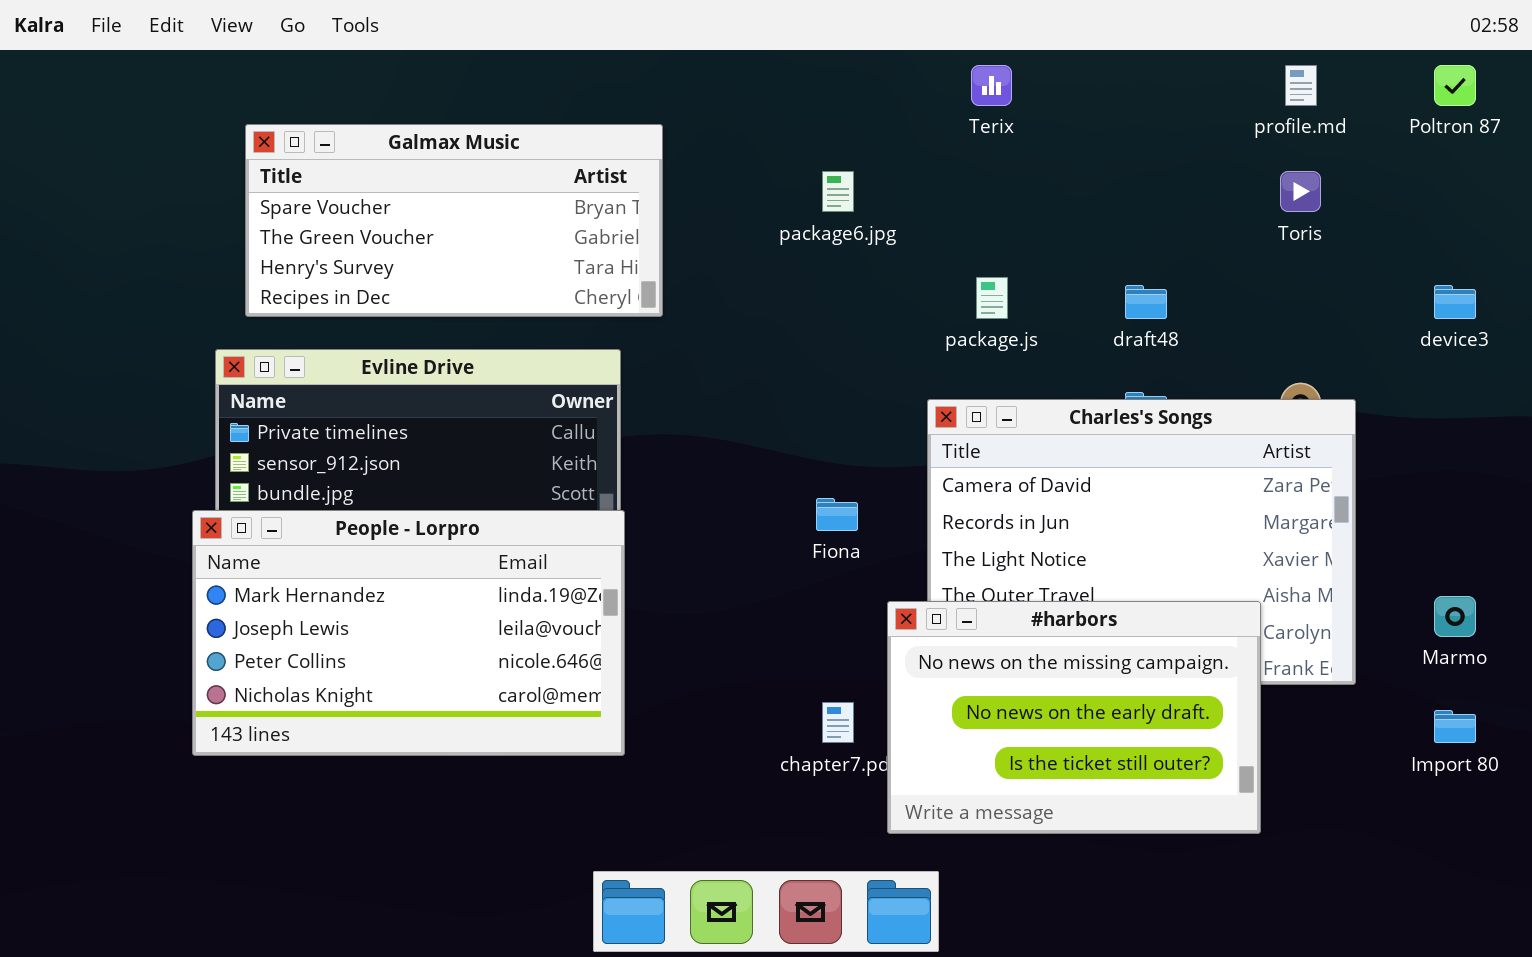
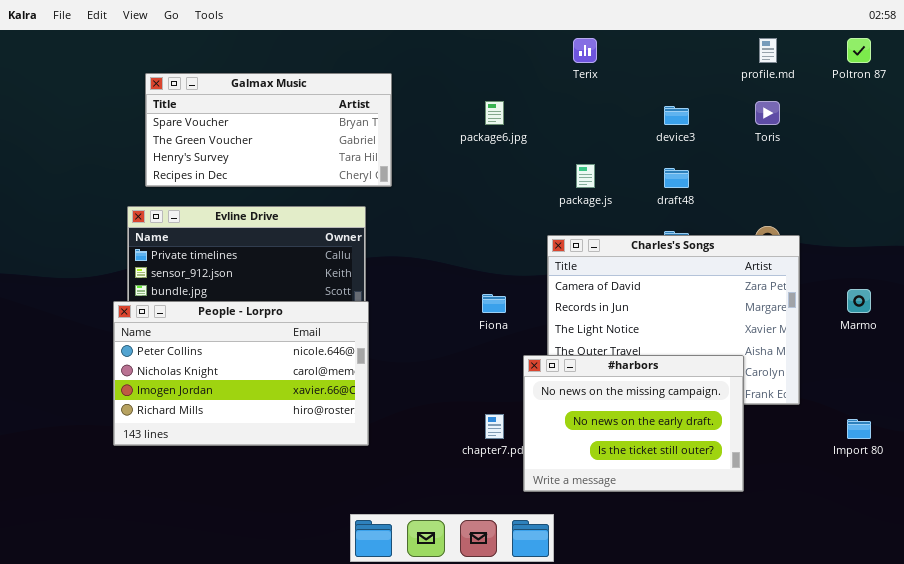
device3: [1434,285,1476,319] -> [664,106,689,125], moved
People - Lorpro: [192,510,625,756] -> [113,301,369,446], scrolled down 2 rows
Marmo: [1434,596,1476,637] -> [847,289,871,313], moved

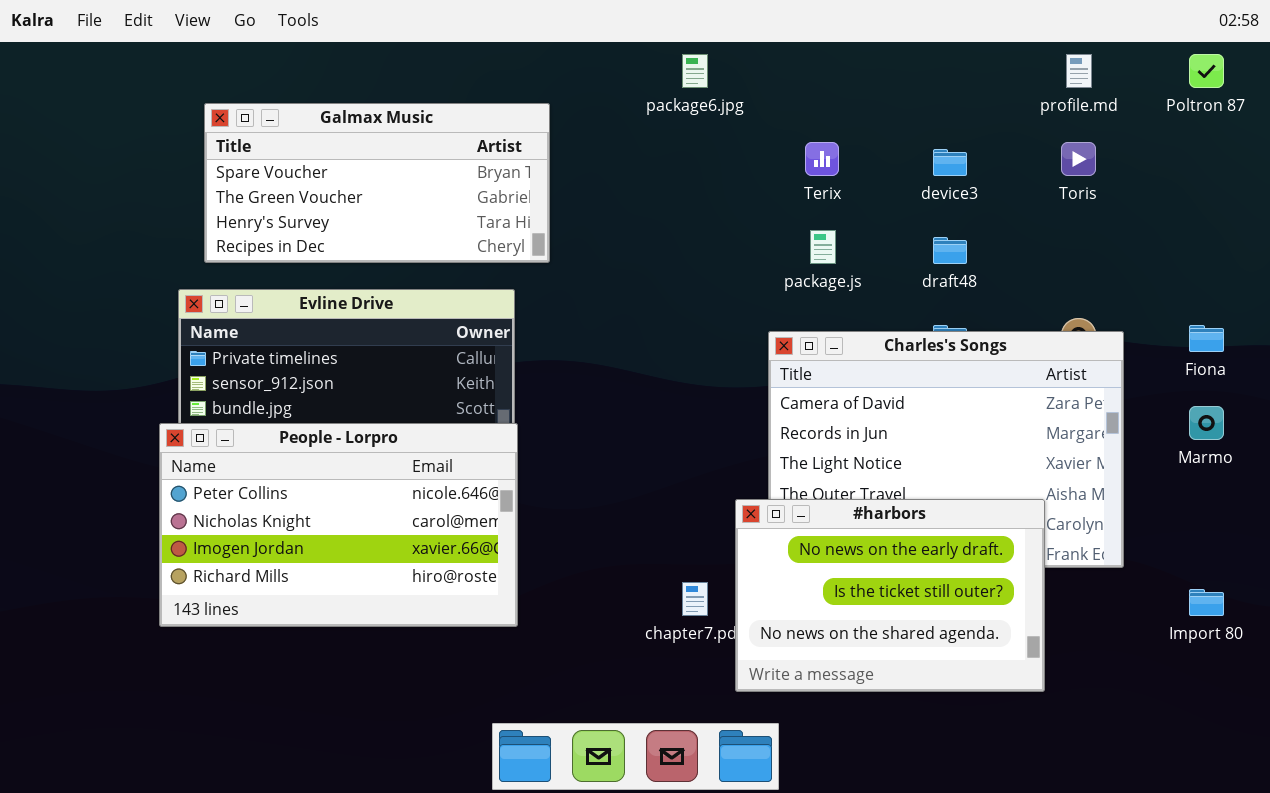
Terix: [573,38,597,63] -> [805,142,839,176], moved
package6.jpg: [485,101,504,125] -> [682,54,708,88], moved
Fiona: [482,294,506,313] -> [1189,325,1224,352], moved
#harbors: [523,355,744,492] -> [735,499,1045,692], scrolled down 1 row

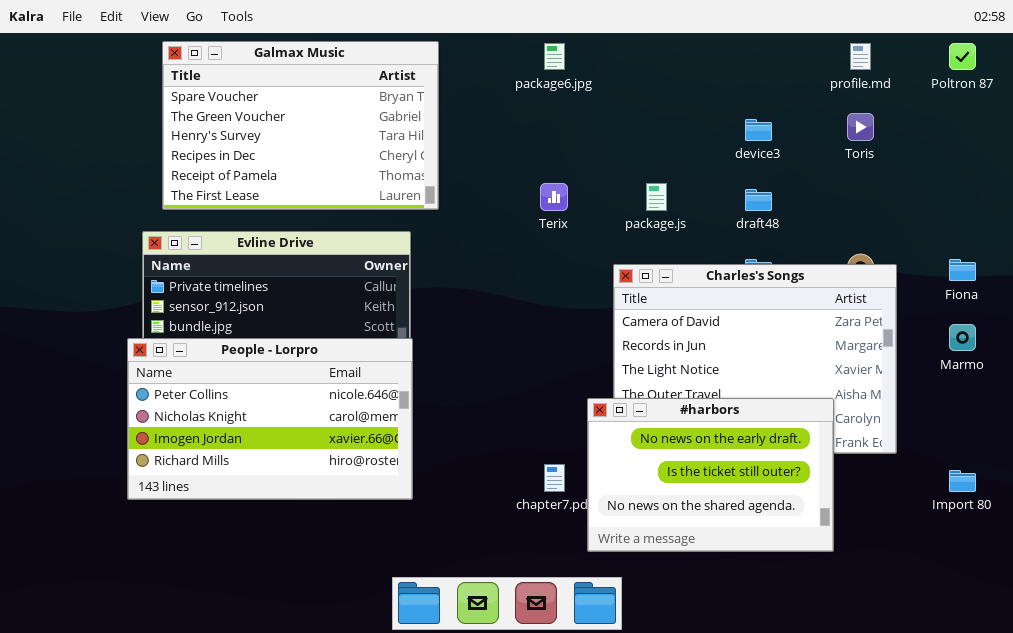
Galmax Music: [204,103,550,263] -> [162,41,439,210], resized
Terix: [805,142,839,176] -> [540,183,568,211], moved

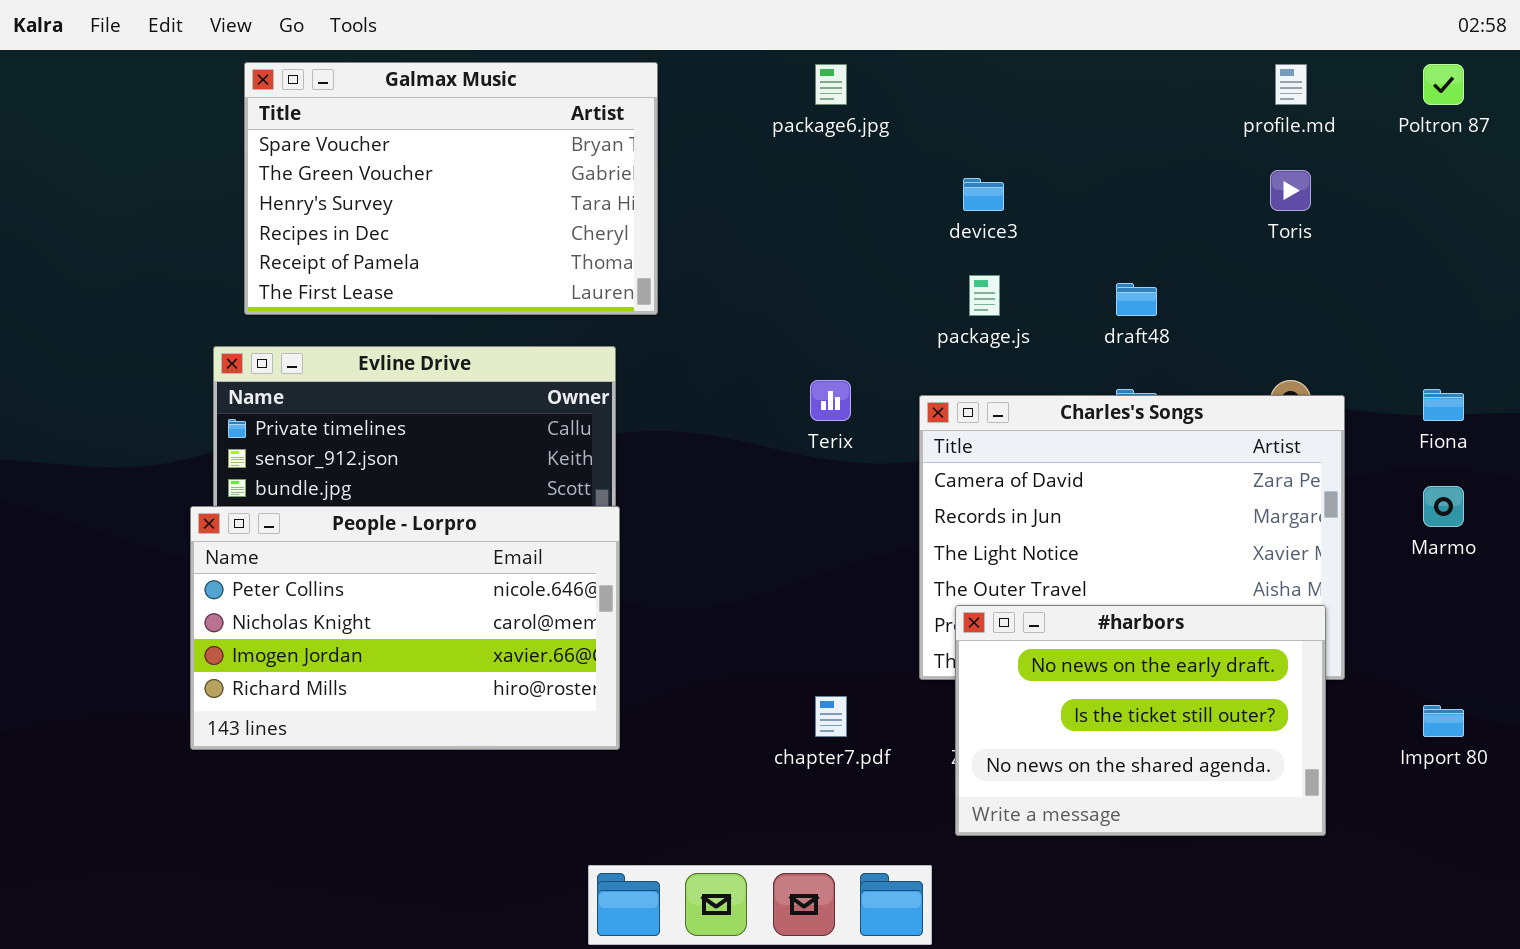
device3: [745,119,772,141] -> [963,178,1004,211], moved
Terix: [540,183,568,211] -> [810,380,851,421], moved
#harbors: [587,398,834,552] -> [955,605,1326,836], moved

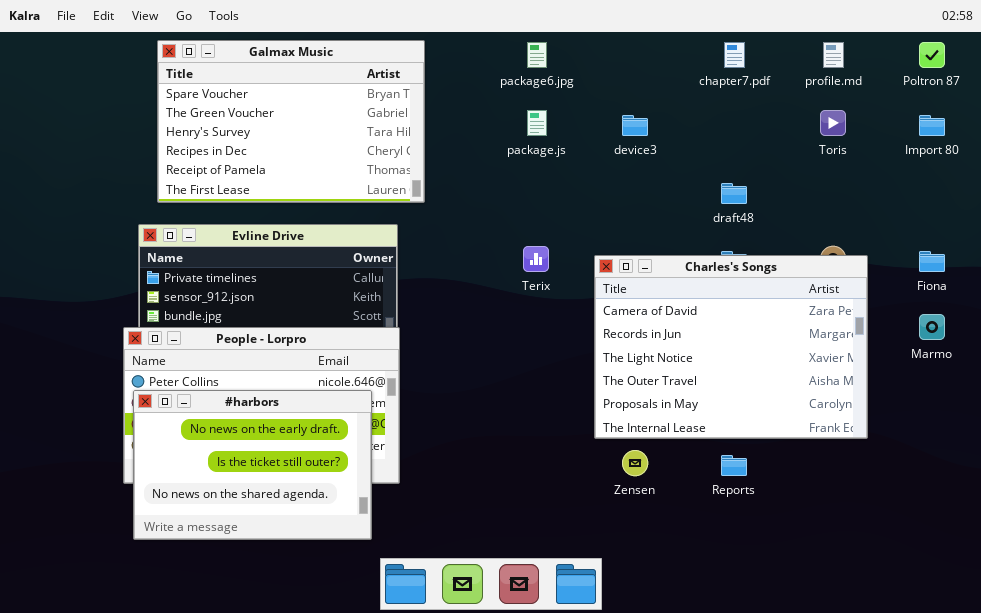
package.js: [969,275,1000,316] -> [527,110,547,136], moved
#harbors: [955,605,1326,836] -> [133,390,372,540], moved
chapter7.pdf: [815,696,847,737] -> [724,42,745,68], moved
Import 80: [1423,705,1464,737] -> [919,115,945,136], moved

